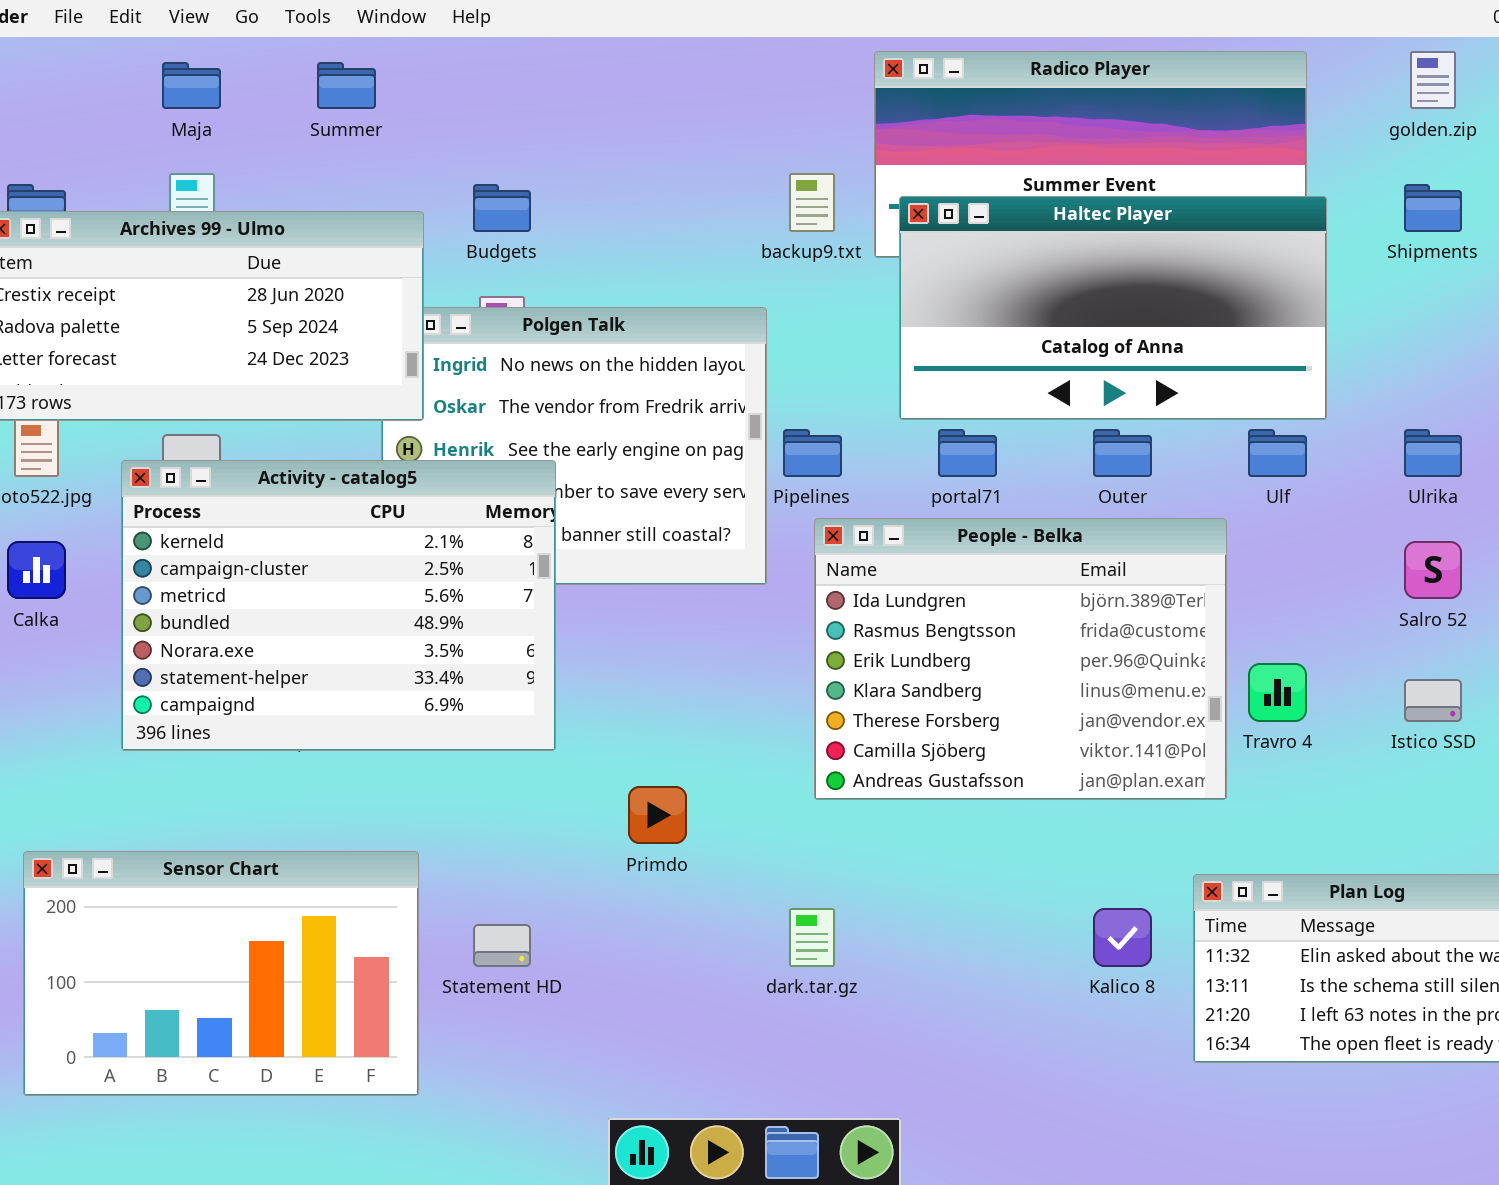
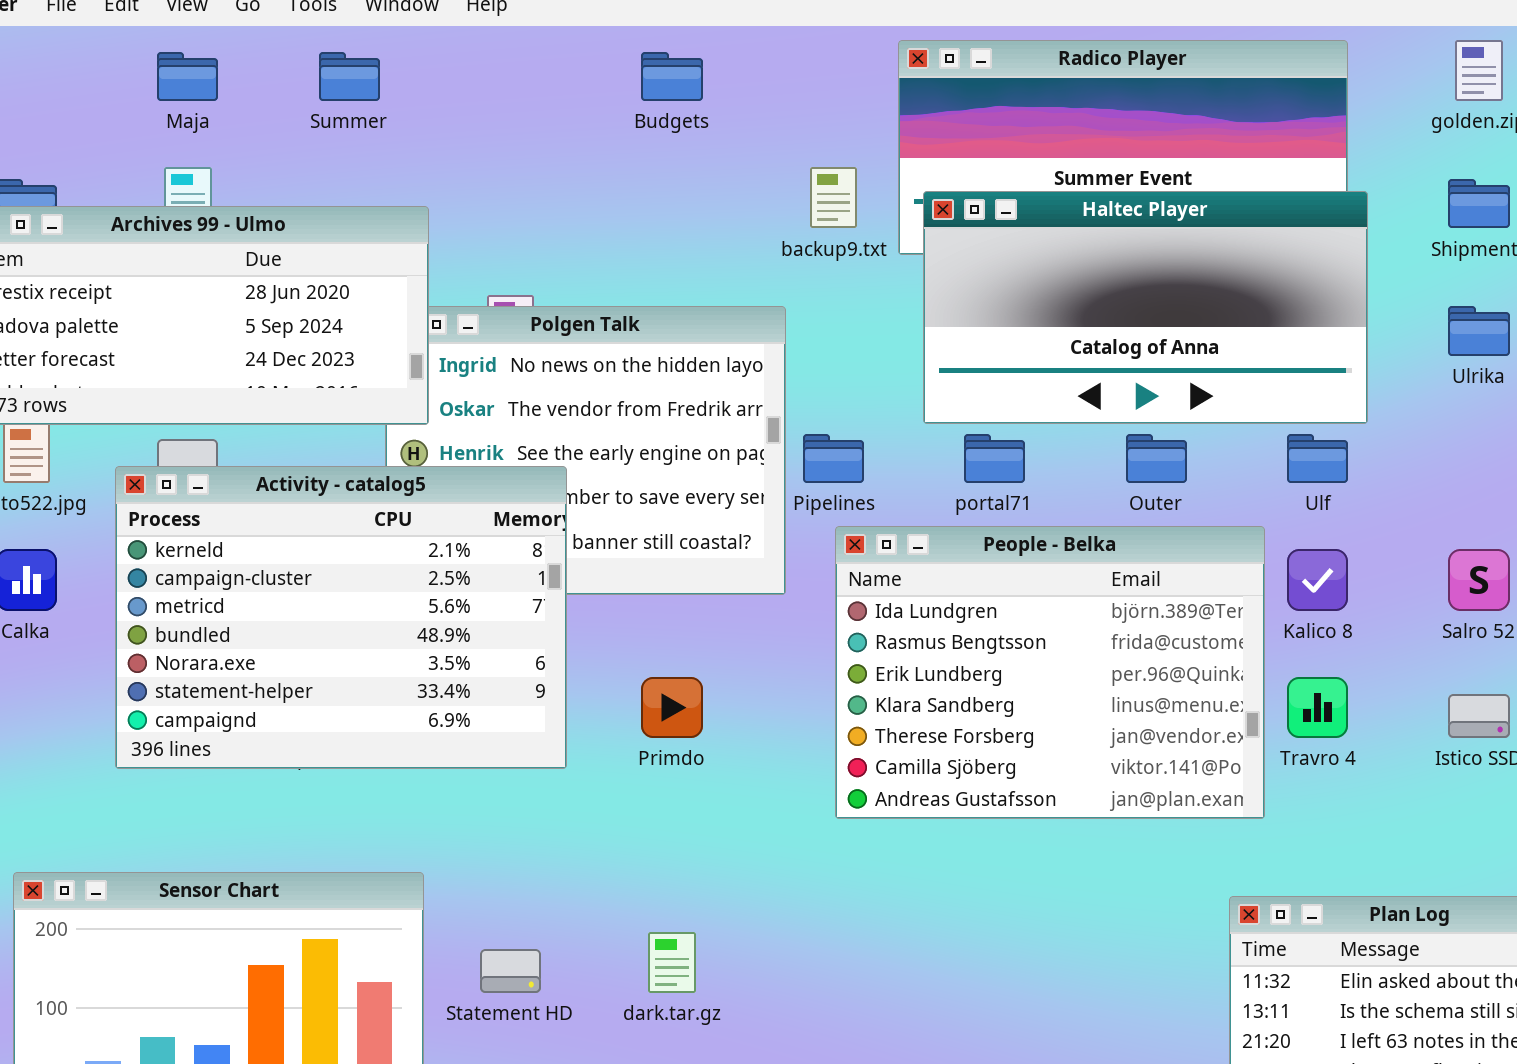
Budgets: [473,184,531,232] -> [641,52,703,101], moved
Ulrika: [1404,429,1462,477] -> [1448,306,1510,356], moved
Primdo: [628,786,687,844] -> [641,677,703,738], moved
dark.tar.gz: [789,908,835,967] -> [648,932,696,993], moved
Kalico 8: [1093,908,1152,967] -> [1287,549,1348,611], moved

